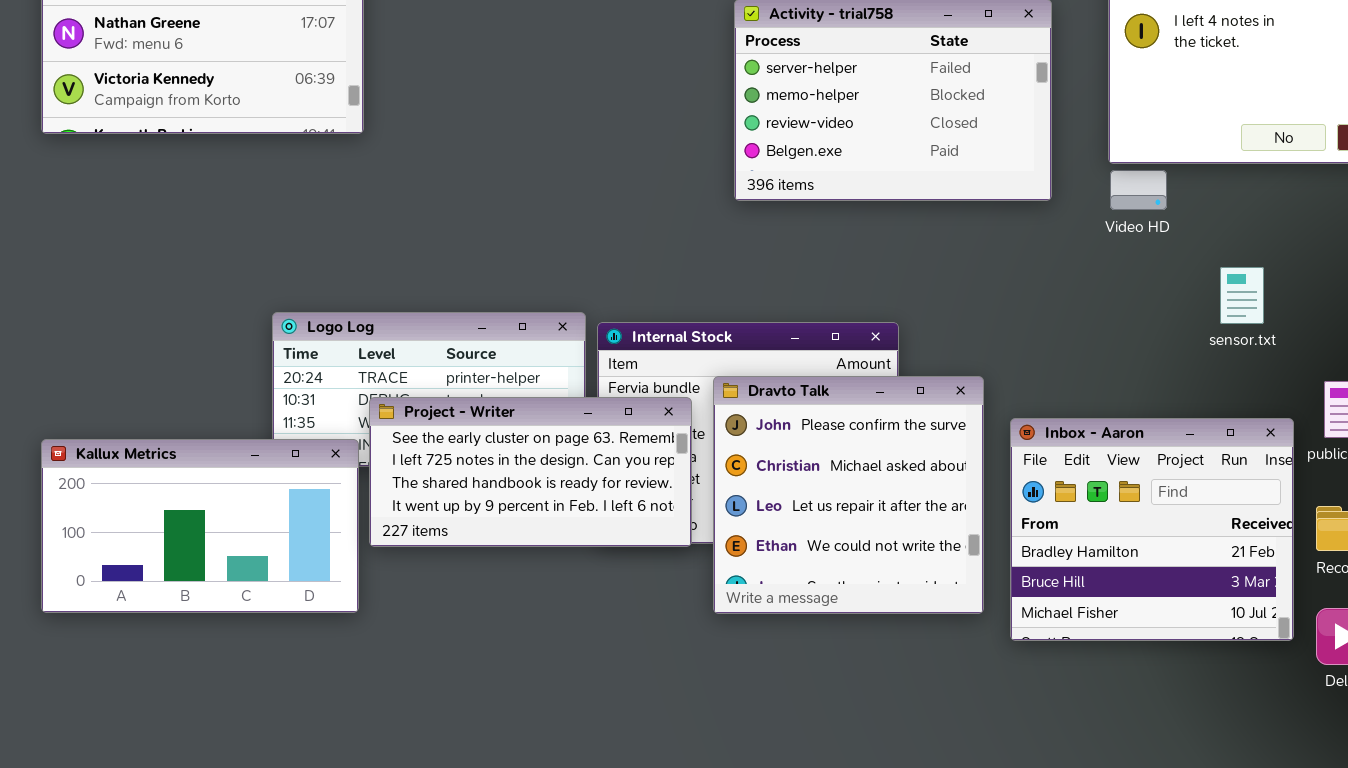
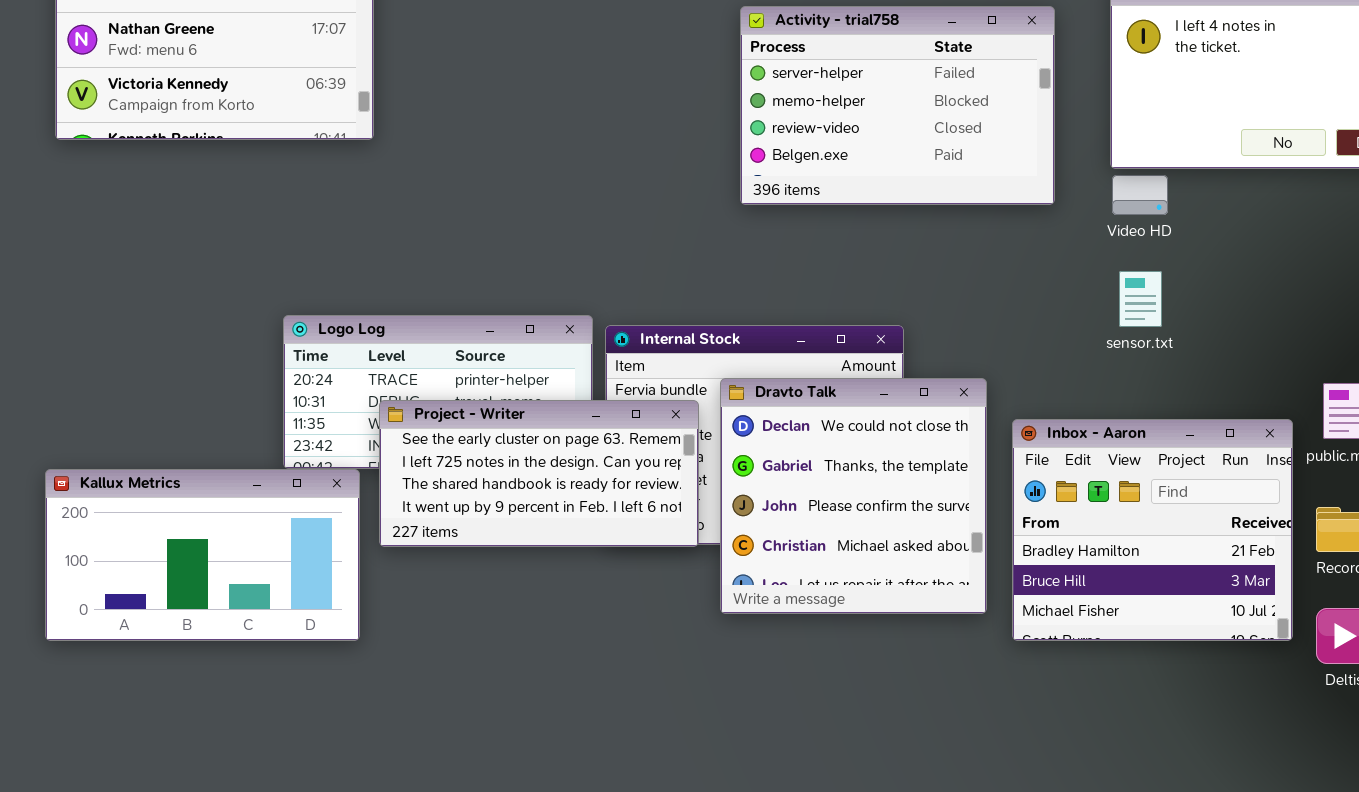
sensor.txt: [1220,267,1264,324] -> [1119,271,1162,327], moved
Dravto Talk: [713,376,984,614] -> [720,378,987,614], scrolled up 2 rows
Kallux Metrics: [41,439,359,613] -> [45,469,360,641], moved

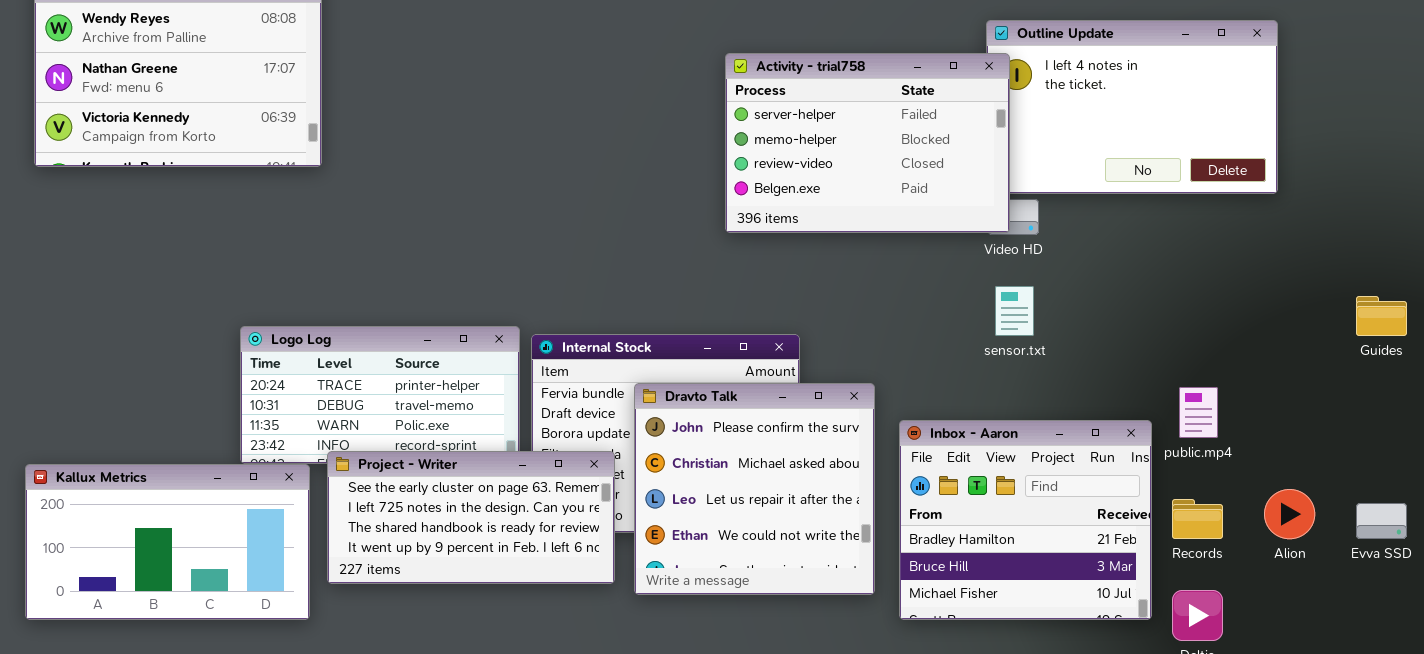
Activity - trial758: [740,6,1055,205] -> [725,53,1010,233], moved
Dravto Talk: [720,378,987,614] -> [634,383,875,595], scrolled down 2 rows
Project - Writer: [379,400,699,547] -> [327,451,615,584], moved

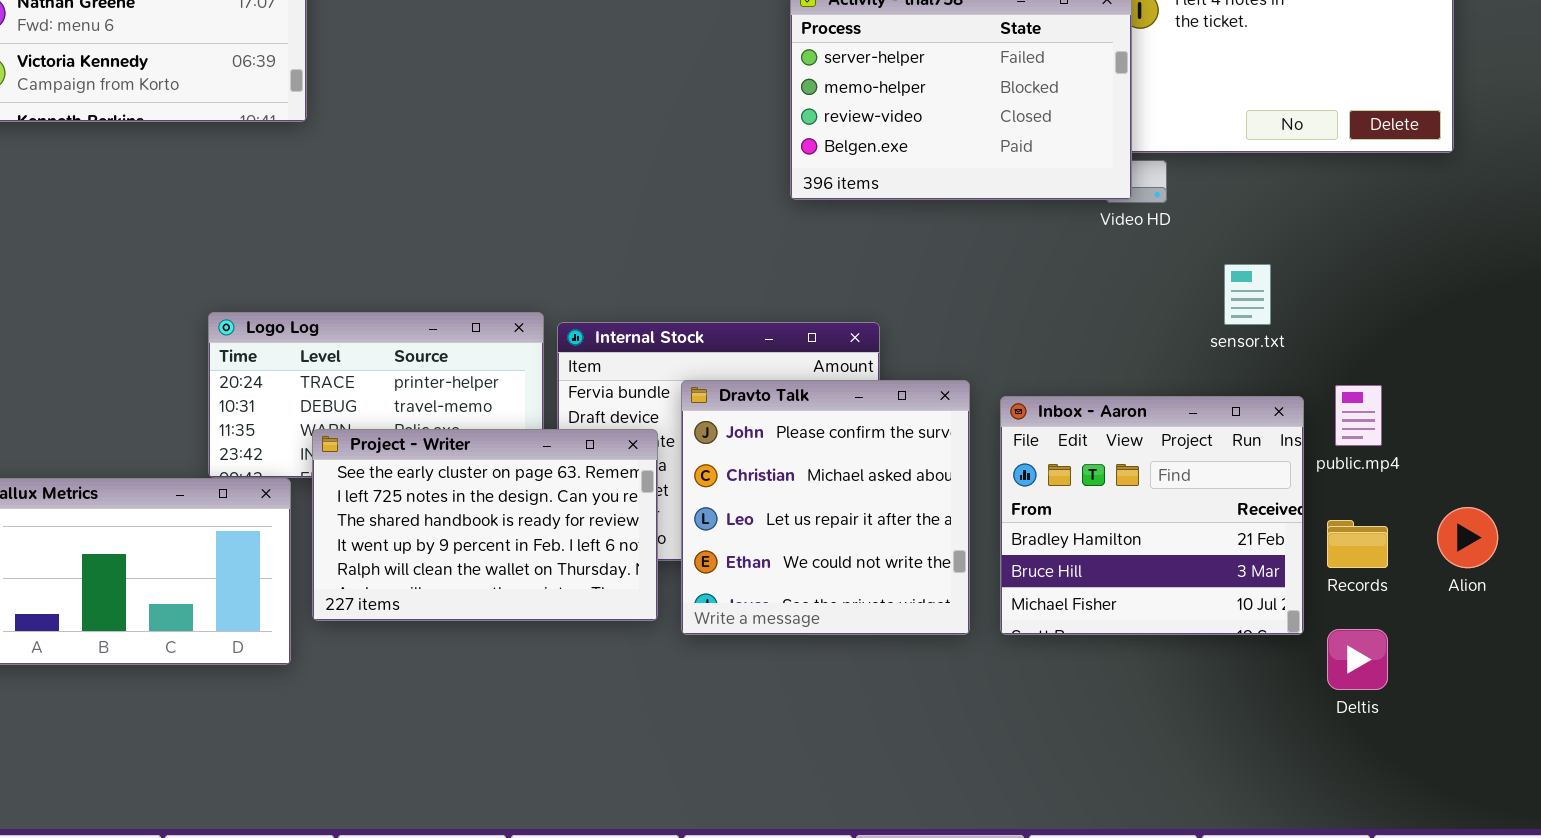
sensor.txt: [995,286,1034,336] -> [1224,264,1271,325], moved
Inbox - Aaron: [899,420,1152,620] -> [1000,396,1304,635], moved
Project - Writer: [327,451,615,584] -> [312,429,658,621], resized

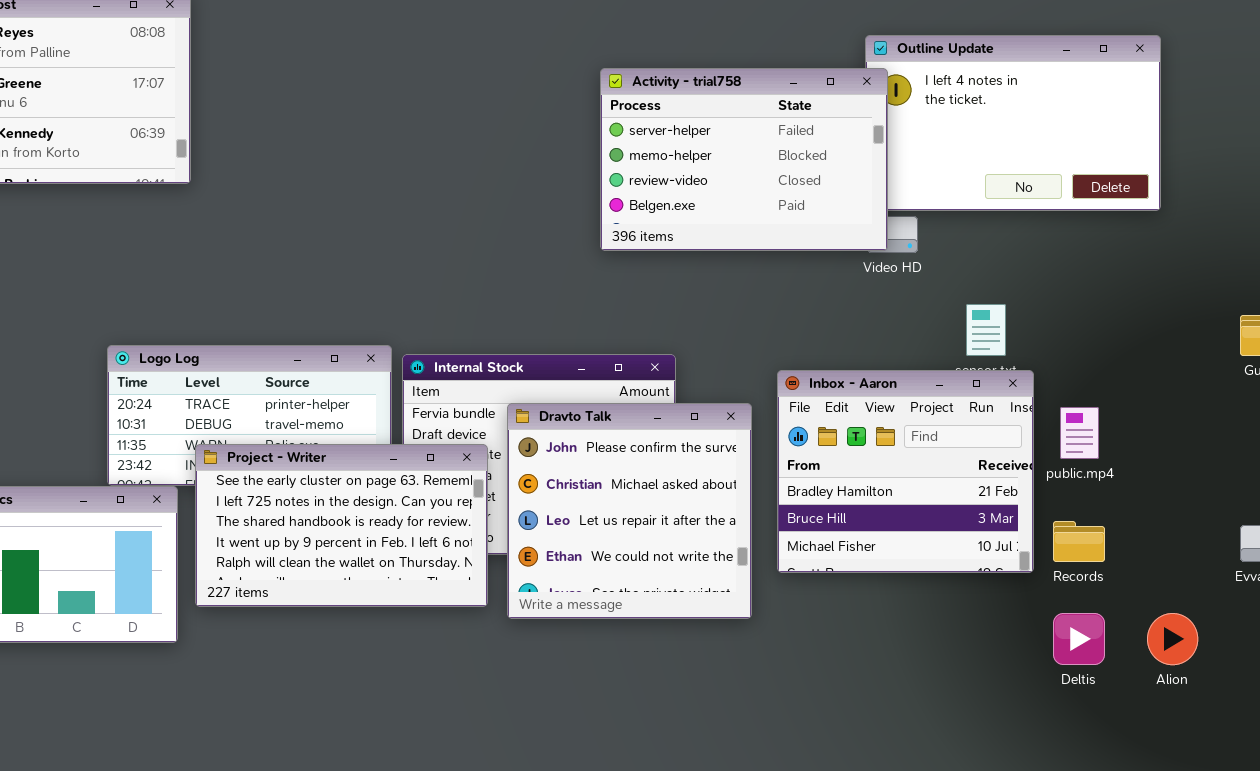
Inbox - Aaron: [1000,396,1304,635] -> [777,370,1034,573], moved
Alion: [1437,507,1498,568] -> [1147,613,1198,665], moved

